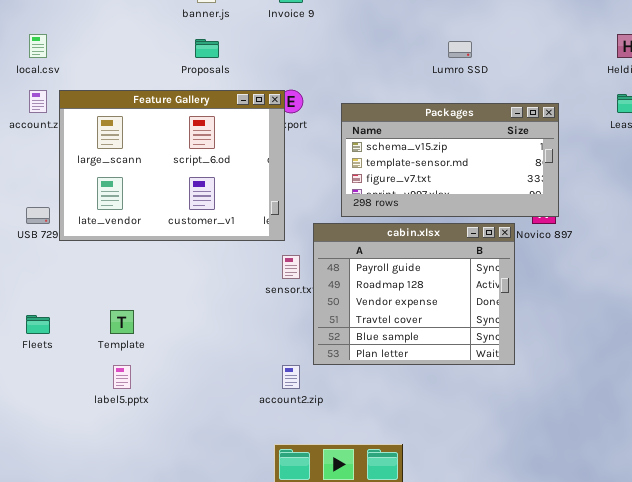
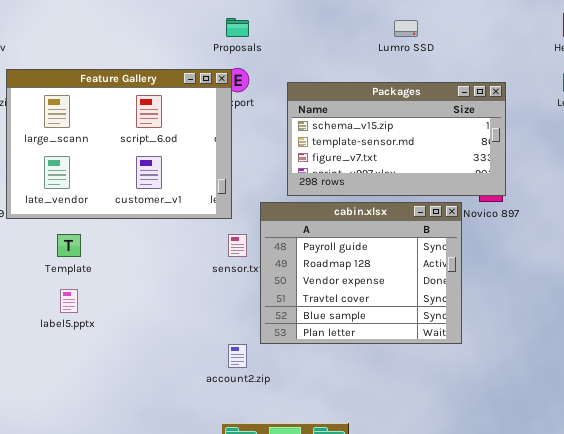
Proposals: [195,39,219,58] -> [226,18,249,37], moved
Template: [110,310,134,334] -> [57,234,81,257], moved
label5.pptx: [113,365,131,389] -> [60,289,78,313], moved

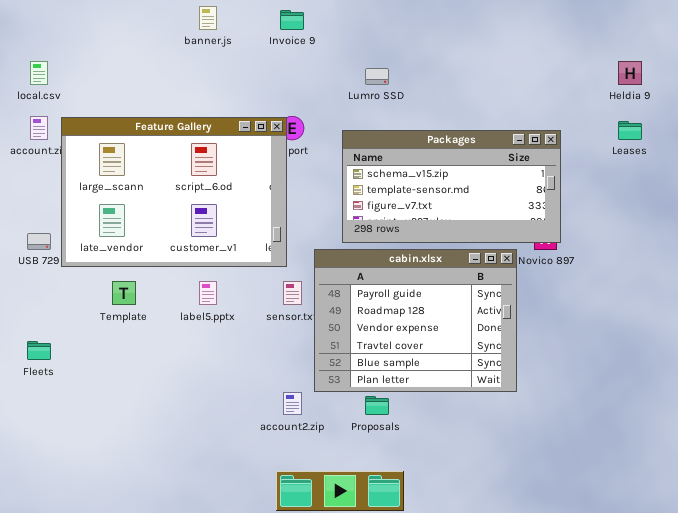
Proposals: [226,18,249,37] -> [365,396,389,415], moved
Lumro SSD: [394,20,418,37] -> [365,68,389,85], moved
label5.pptx: [60,289,78,313] -> [199,281,217,305], moved

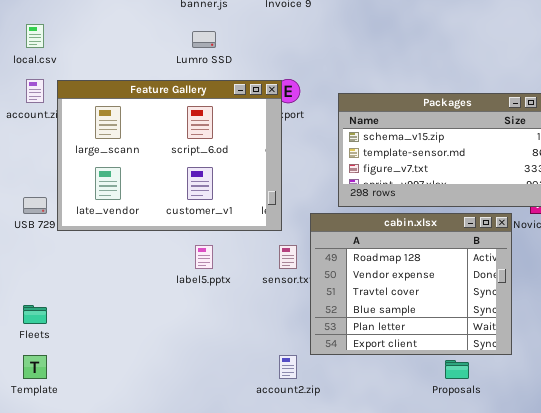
Lumro SSD: [365,68,389,85] -> [192,31,216,48], moved
cabin.xlsx: [314,249,517,392] -> [310,213,512,355], scrolled down 1 row
Template: [112,281,136,305] -> [23,355,47,379], moved
Proposals: [365,396,389,415] -> [445,360,469,379], moved

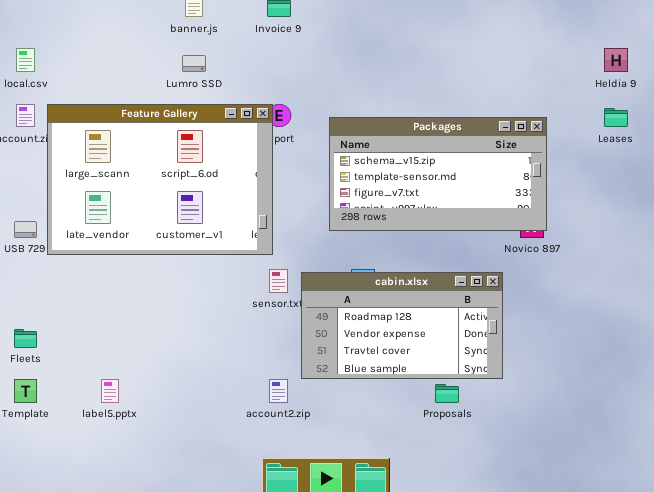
cabin.xlsx: [310,213,512,355] -> [301,272,503,379], resized
label5.pptx: [195,245,213,269] -> [101,379,119,403], moved

